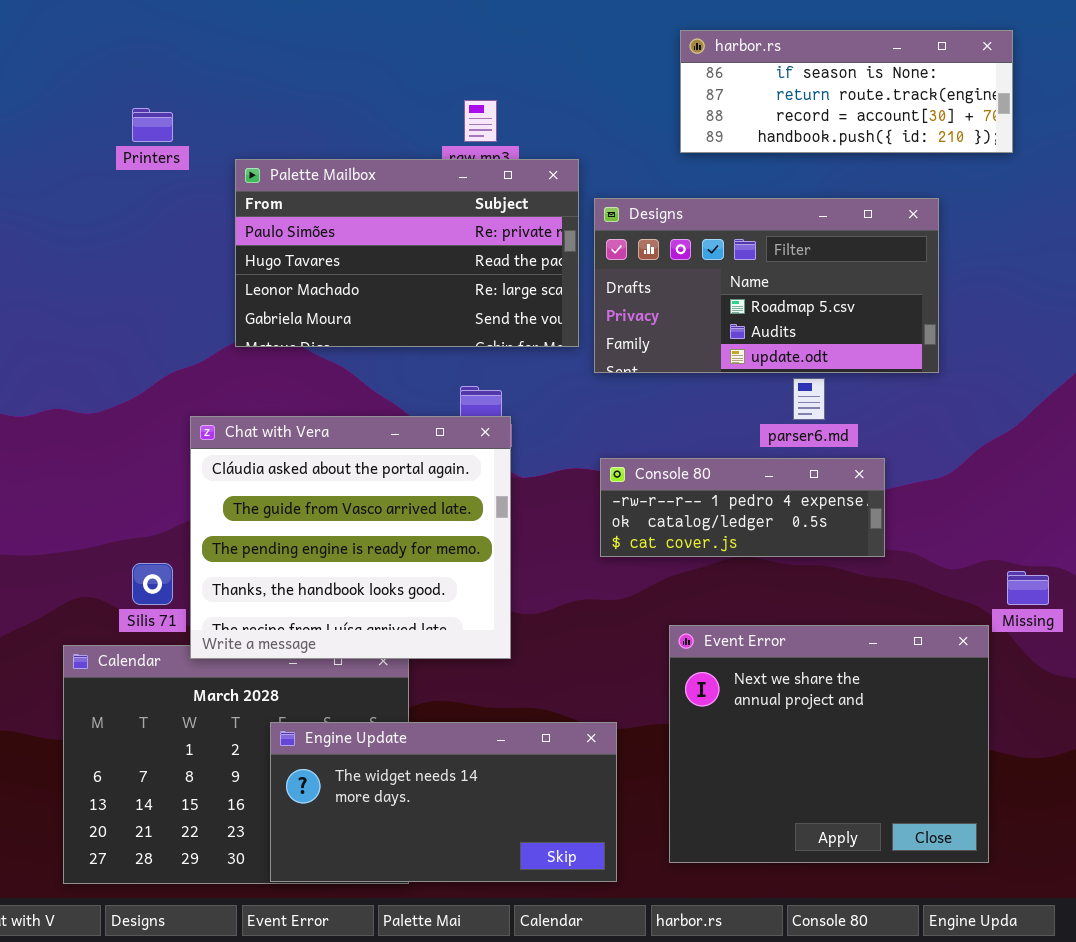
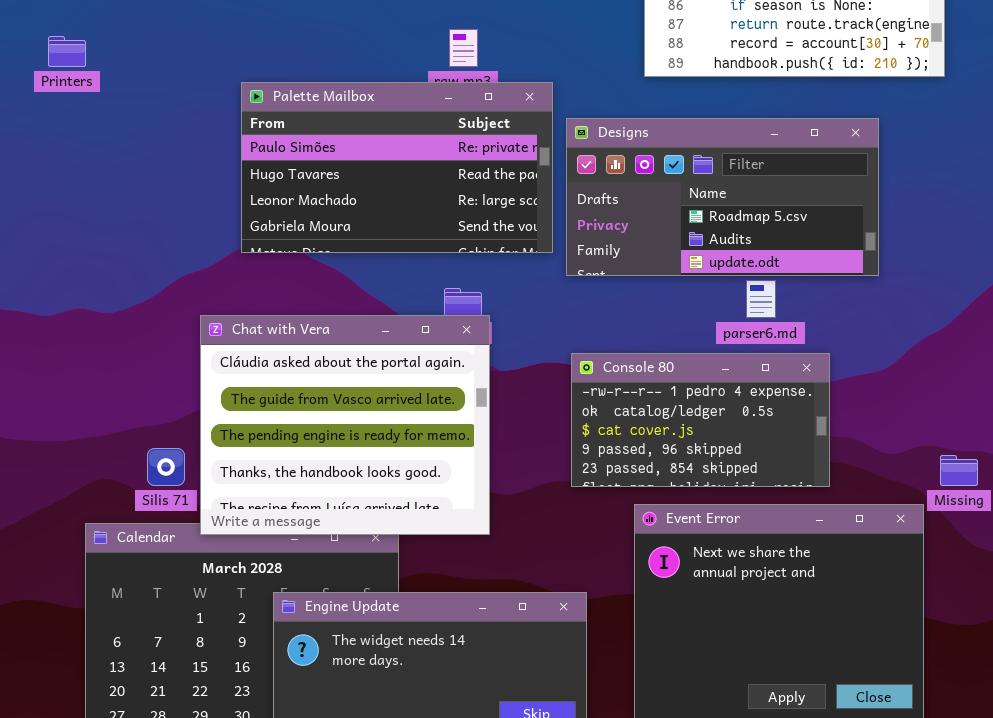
Printers: [132,108,173,142] -> [48,36,86,67], moved
Console 80: [600,458,885,557] -> [571,353,830,487], resized

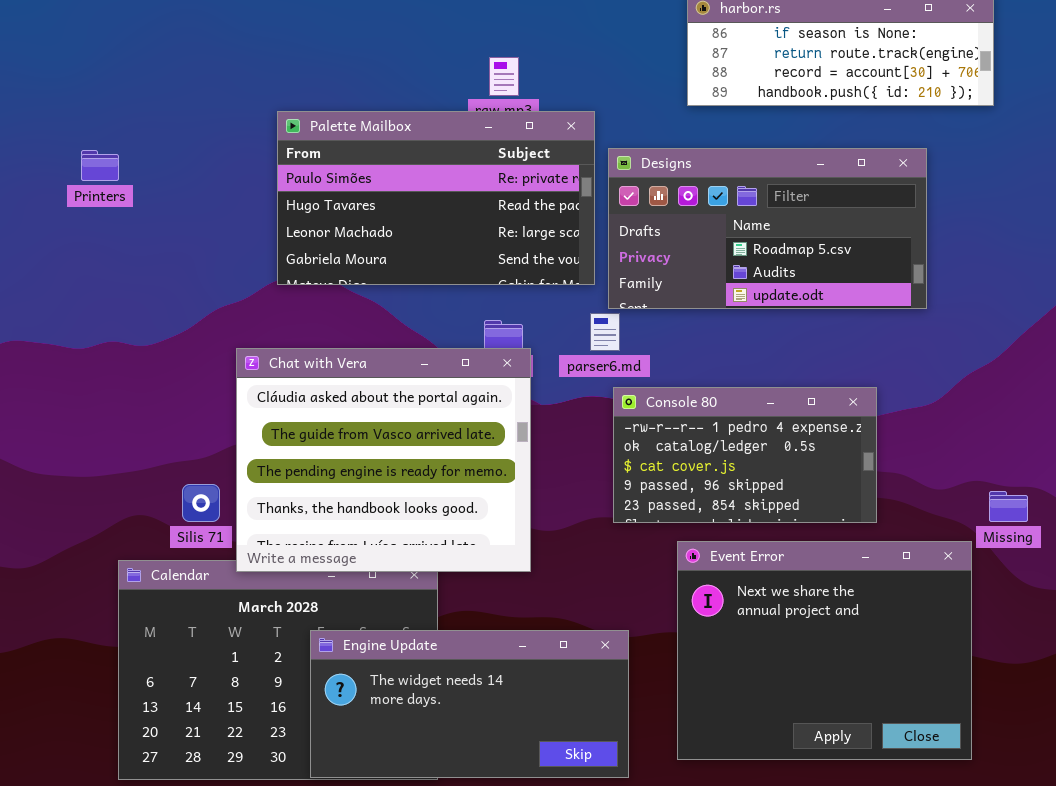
Printers: [48,36,86,67] -> [81,150,119,181], moved
parser6.md: [746,280,776,318] -> [590,313,620,351], moved

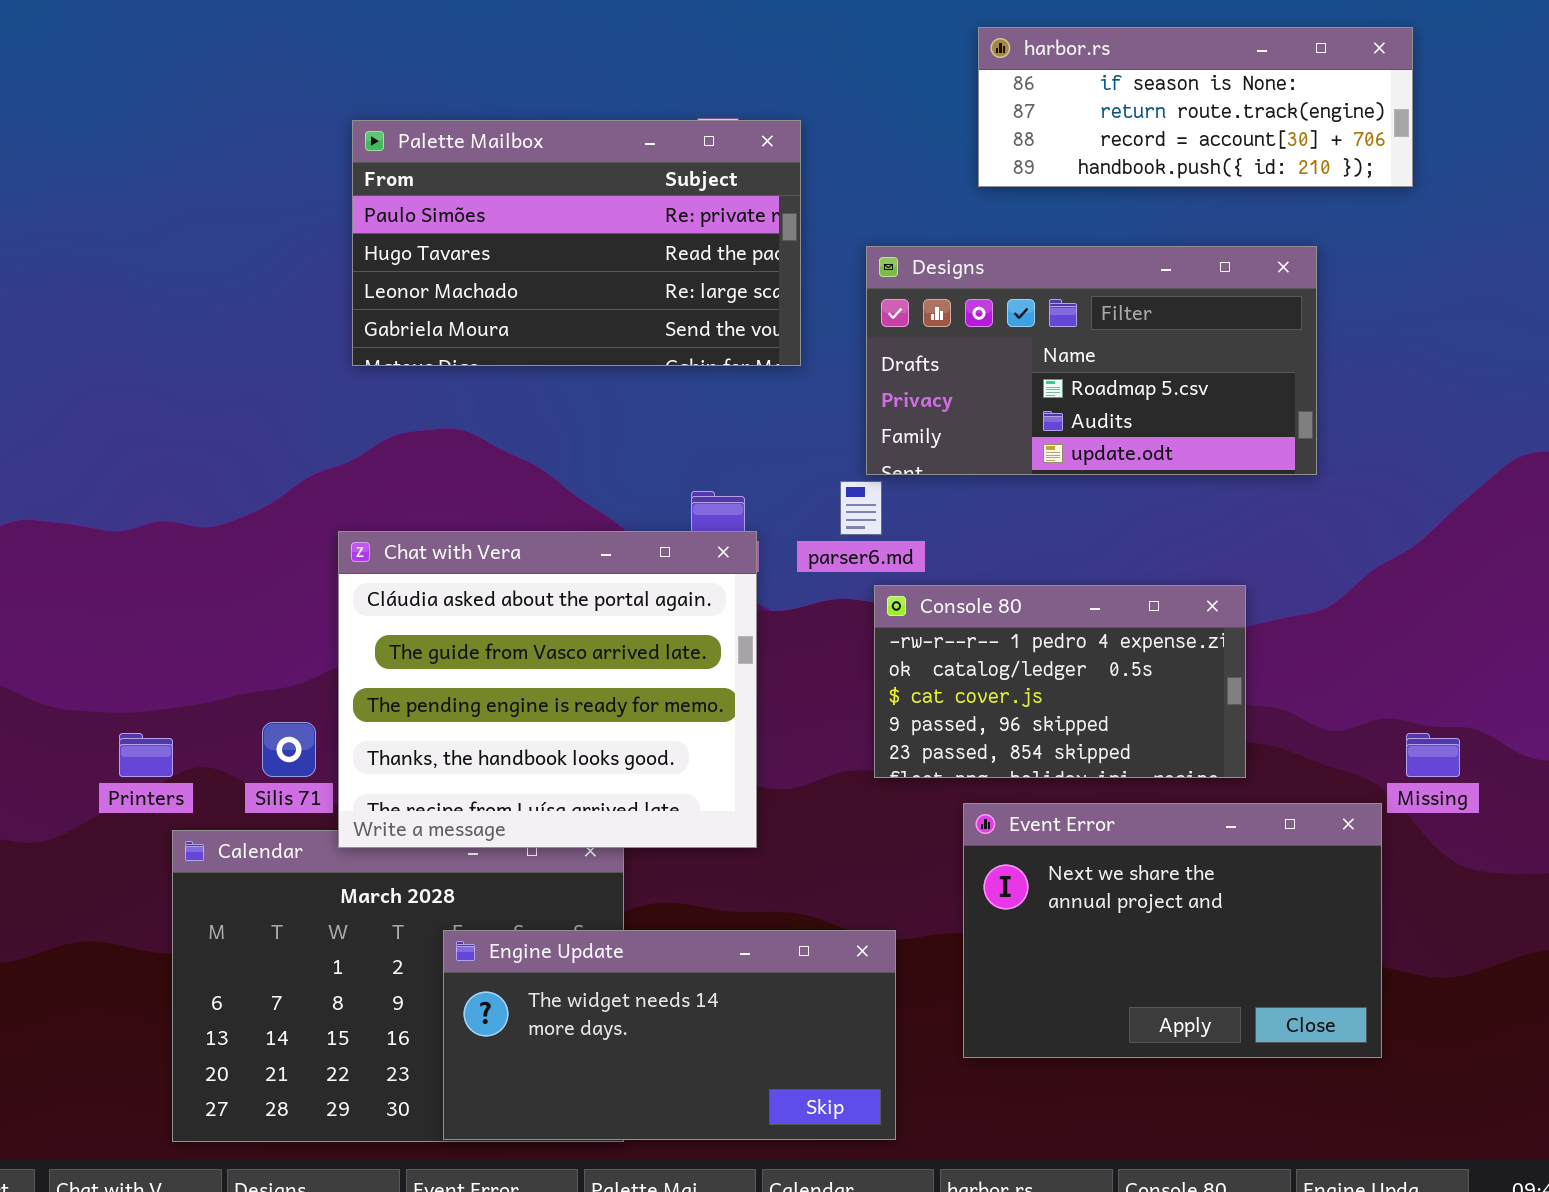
Palette Mailbox: [277,111,595,285] -> [352,120,801,366], moved
Printers: [81,150,119,181] -> [119,733,173,777], moved
Event Error: [677,541,972,760] -> [963,803,1382,1058], resized

